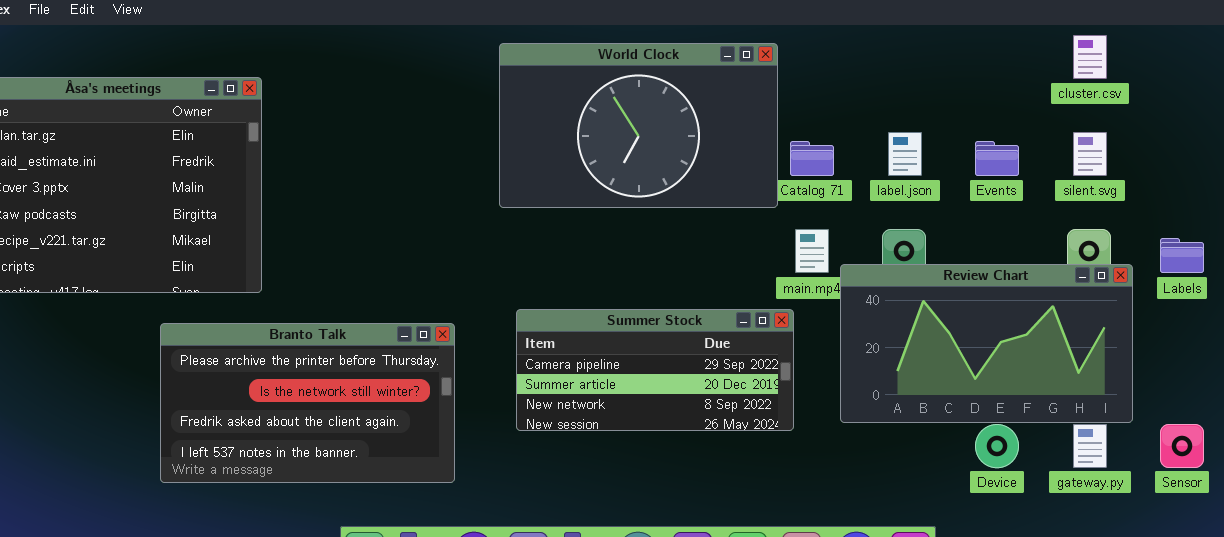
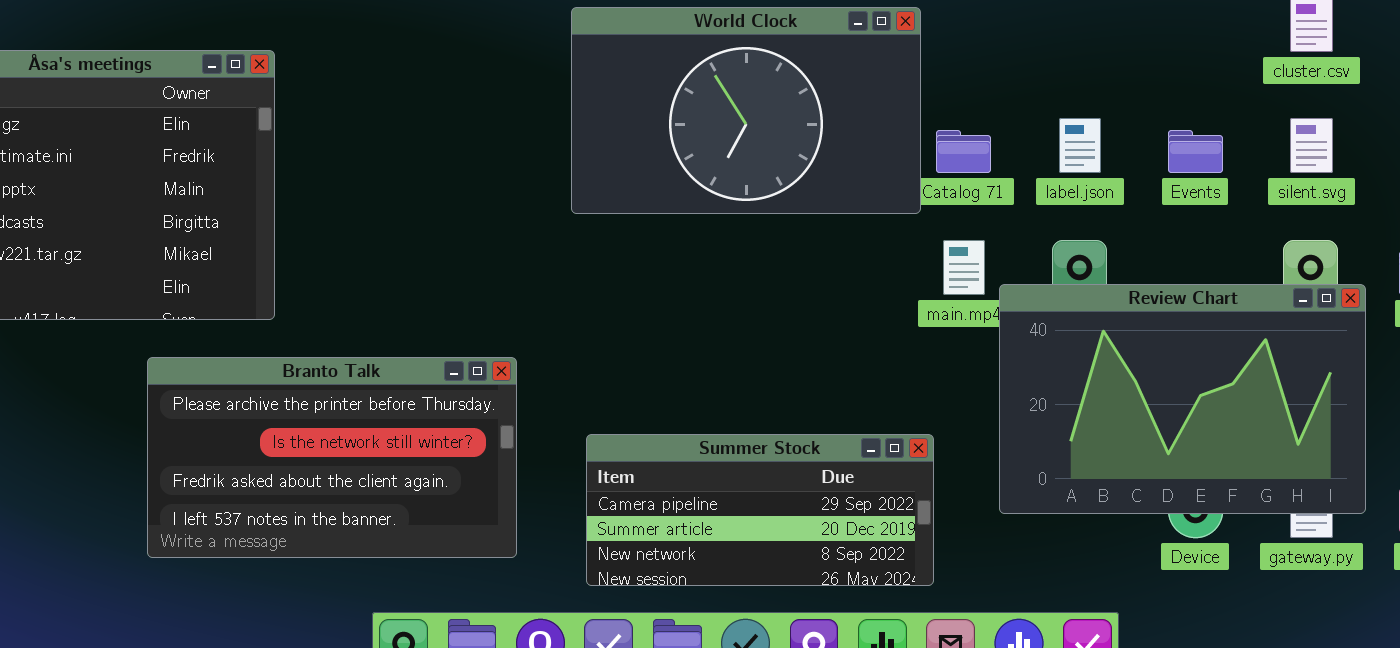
Review Chart: [840,264,1133,423] -> [999,284,1366,514], resized
Summer Stock: [516,309,794,431] -> [586,434,934,586], moved

